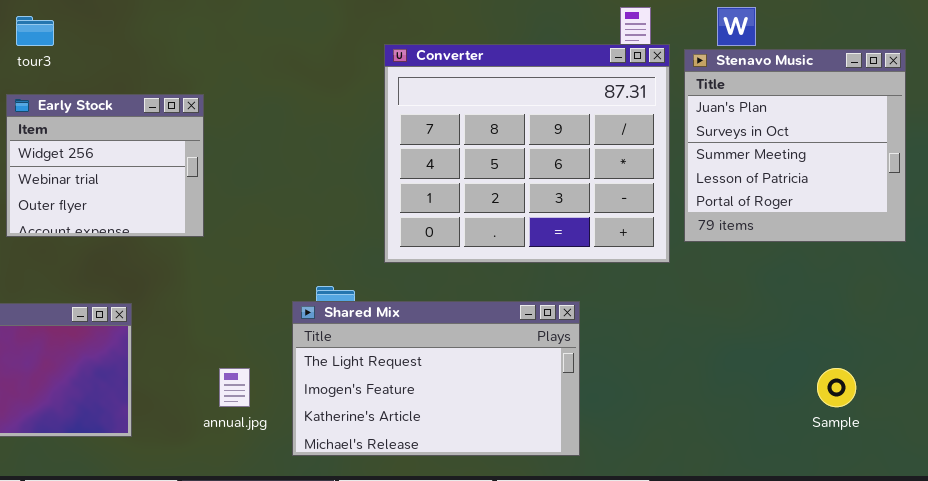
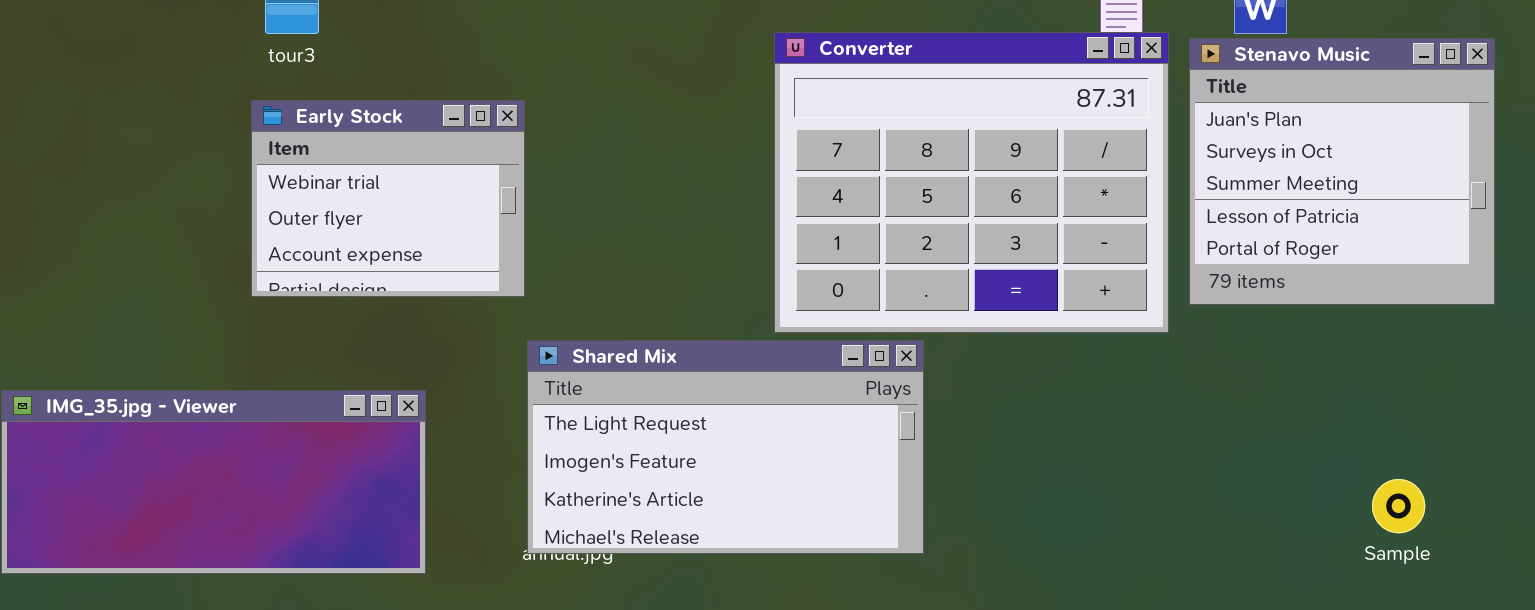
Early Stock: [6,94,204,237] -> [251,100,525,297], scrolled down 1 row
Shared Mix: [292,301,580,456] -> [527,340,924,554], moved

